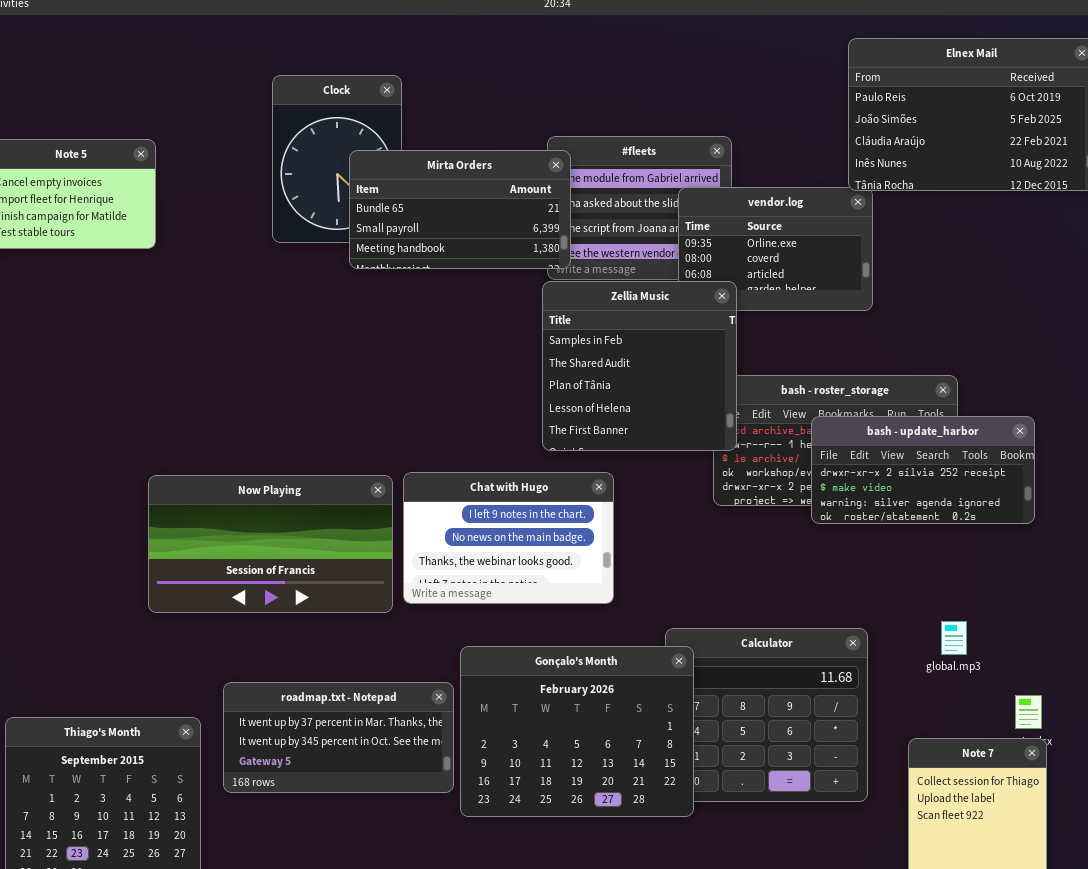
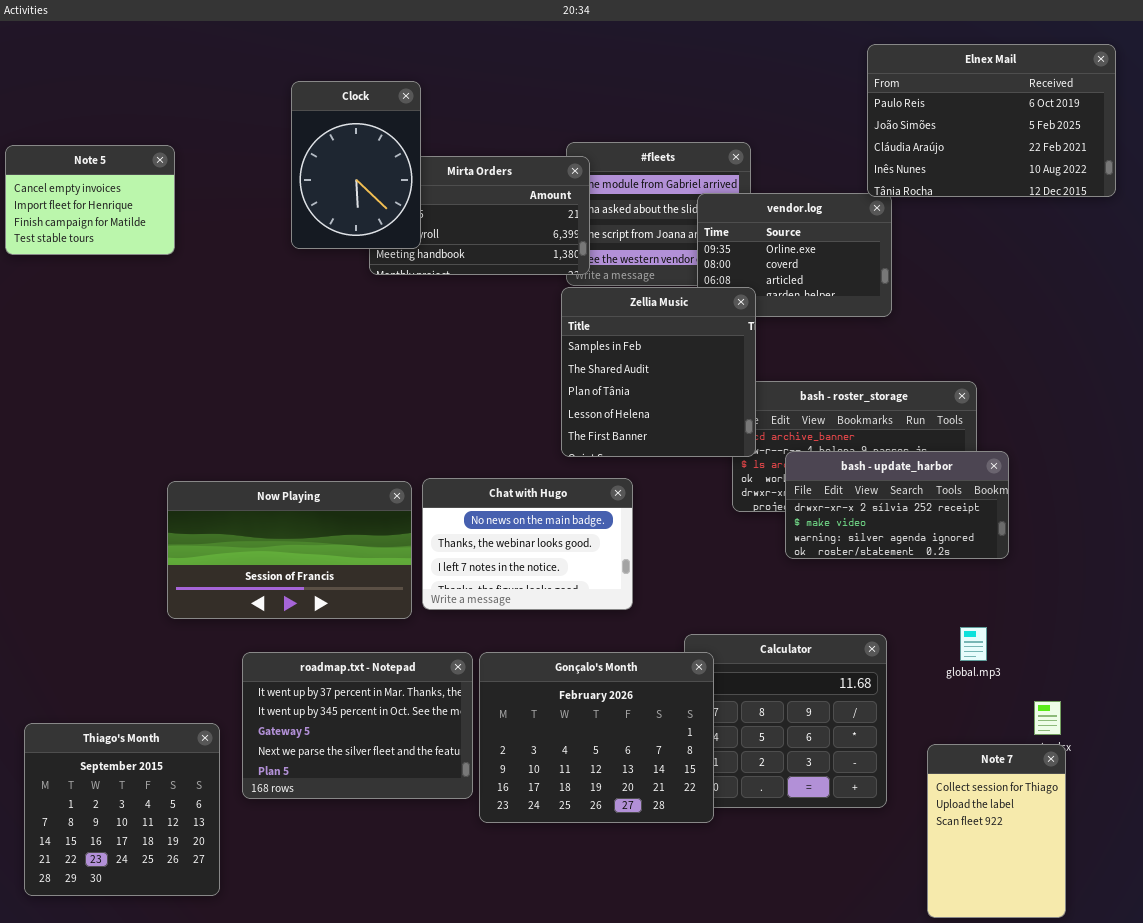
Clock: [272,75,402,243] -> [291,81,421,249], raised
bash - update_harbor: [811,416,1035,524] -> [785,451,1009,559], moved
Chat with Hugo: [403,472,614,604] -> [422,478,633,610], scrolled down 1 row
roadmap.txt - Notepad: [223,682,454,793] -> [242,652,473,799], resized

